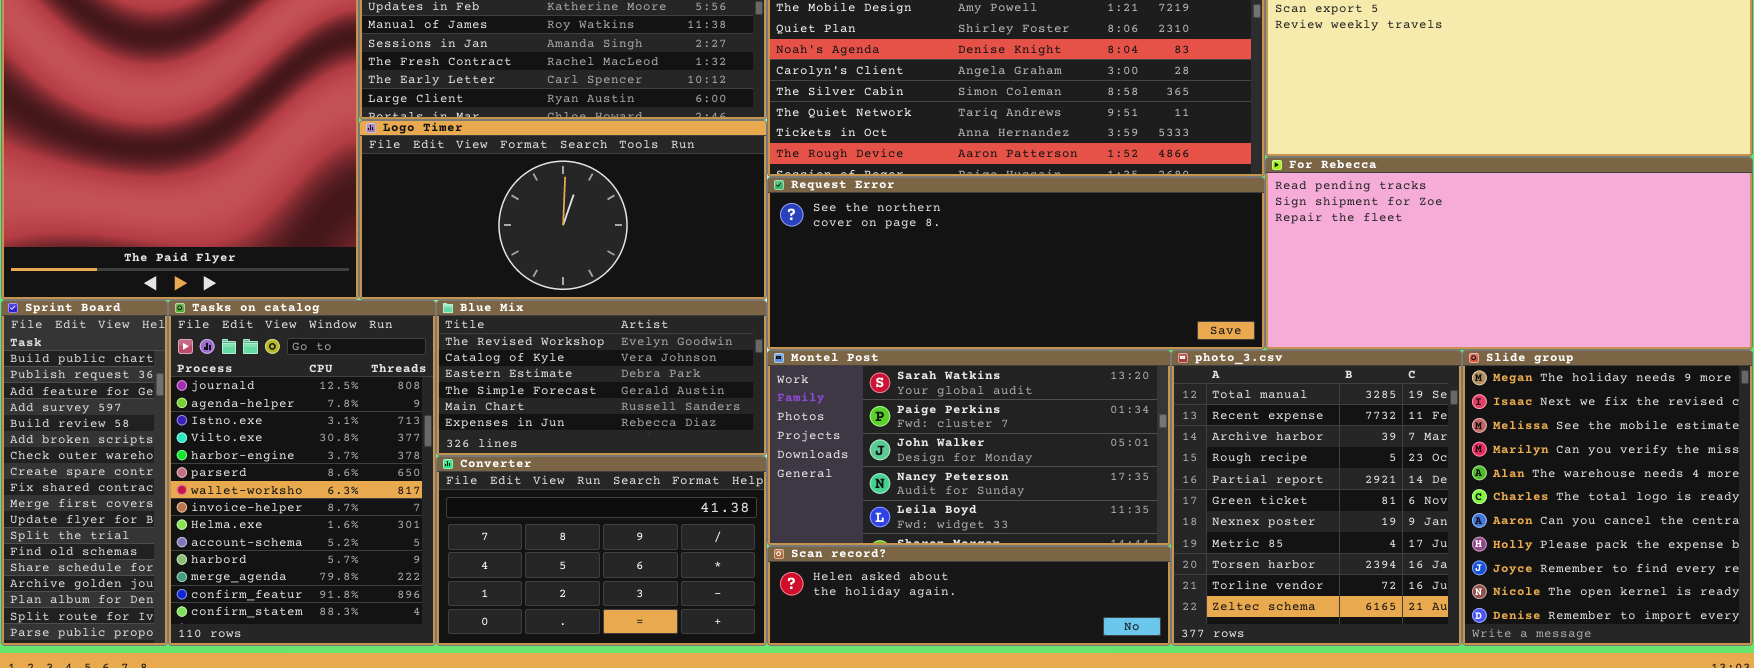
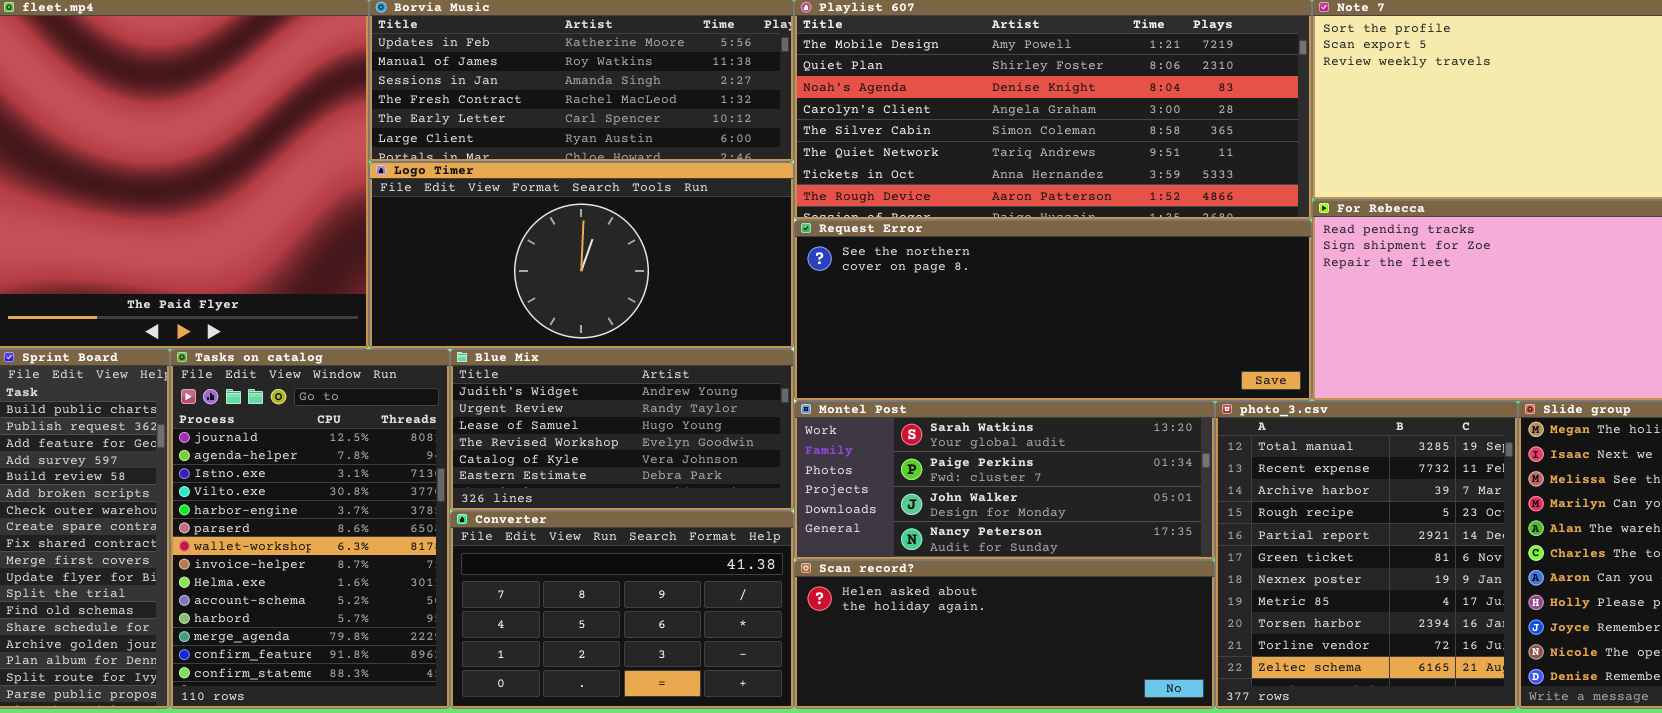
Blue Mix: [436,300,767,456] -> [450,349,794,511], scrolled up 3 rows
Montel Post: [767,350,1171,546] -> [794,401,1215,560], resized
Scan record?: [767,546,1171,646] -> [794,560,1215,709], resized

